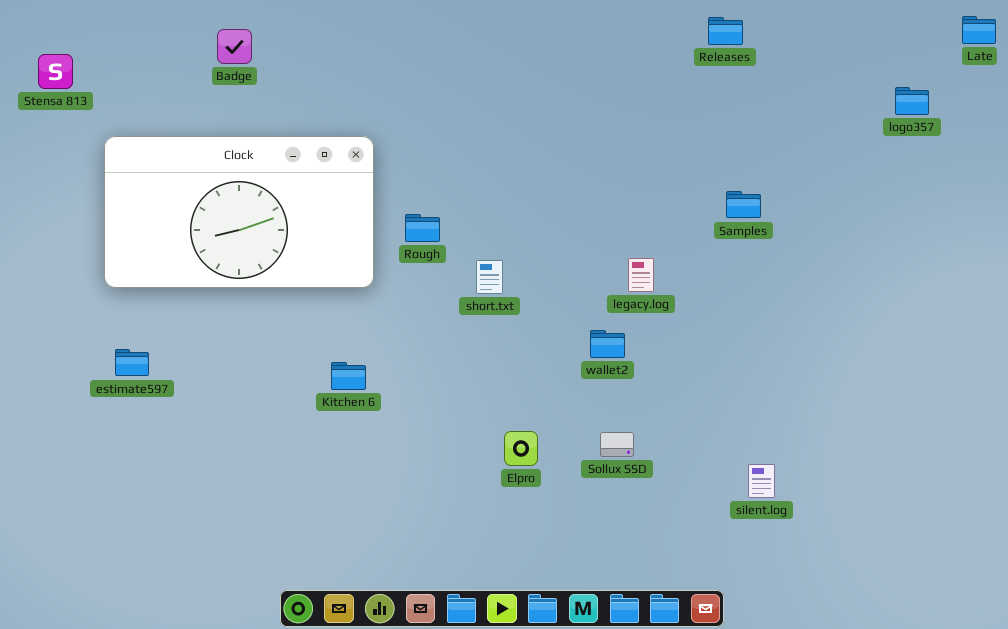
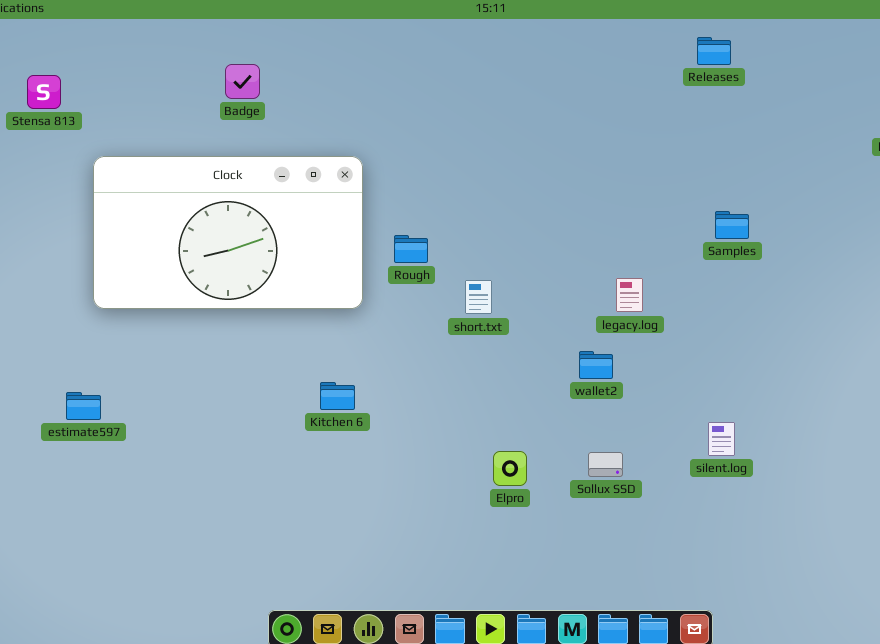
Badge: [217,29,252,64] -> [225,64,260,99], moved
estimate597: [115,349,149,376] -> [66,392,101,420], moved
silent.log: [748,464,775,498] -> [708,422,735,456], moved

